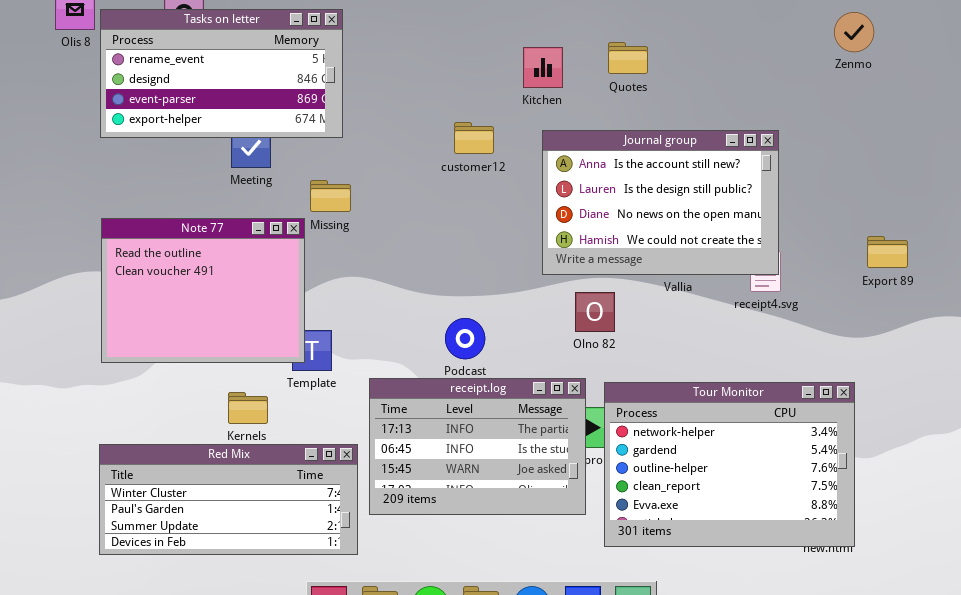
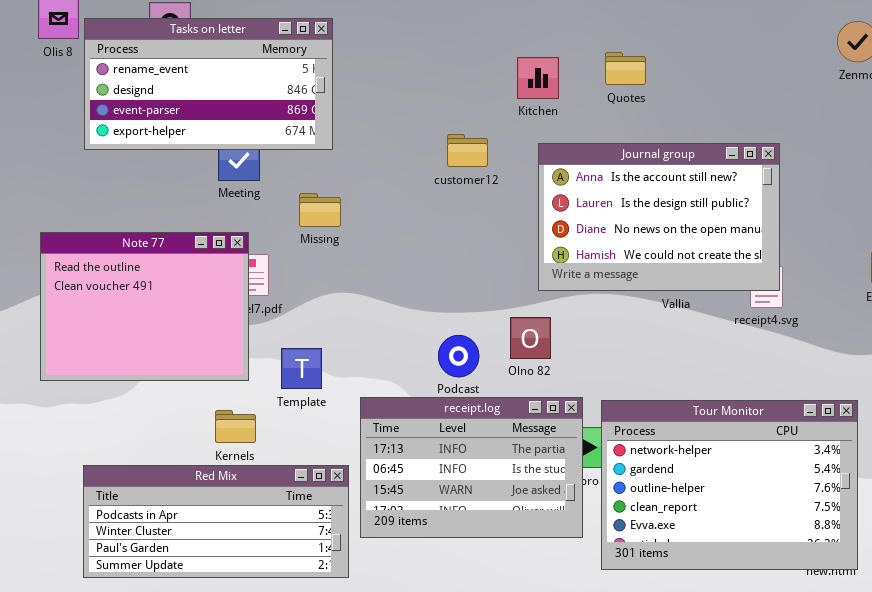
Note 77: [101,218,305,363] -> [40,232,249,381], moved
Olno 82: [575,292,615,332] -> [510,317,551,359], moved
Red Mix: [99,444,358,555] -> [83,465,349,578], scrolled up 1 row

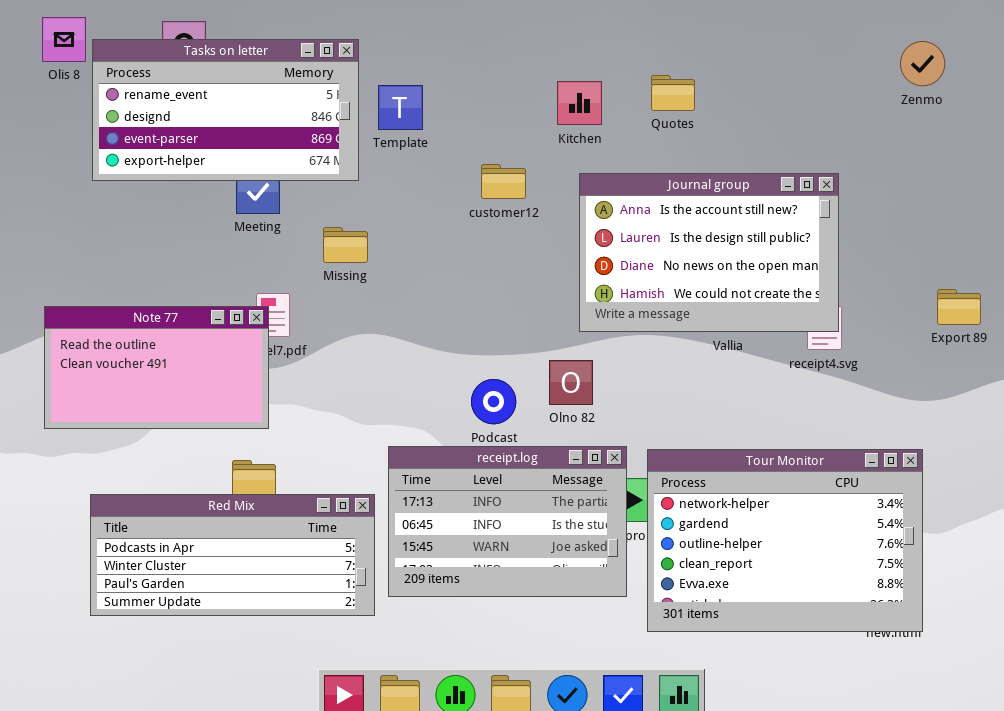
Note 77: [40,232,249,381] -> [44,306,269,429], resized
Template: [281,348,322,389] -> [378,85,423,130], moved
Red Mix: [83,465,349,578] -> [90,494,375,616], moved

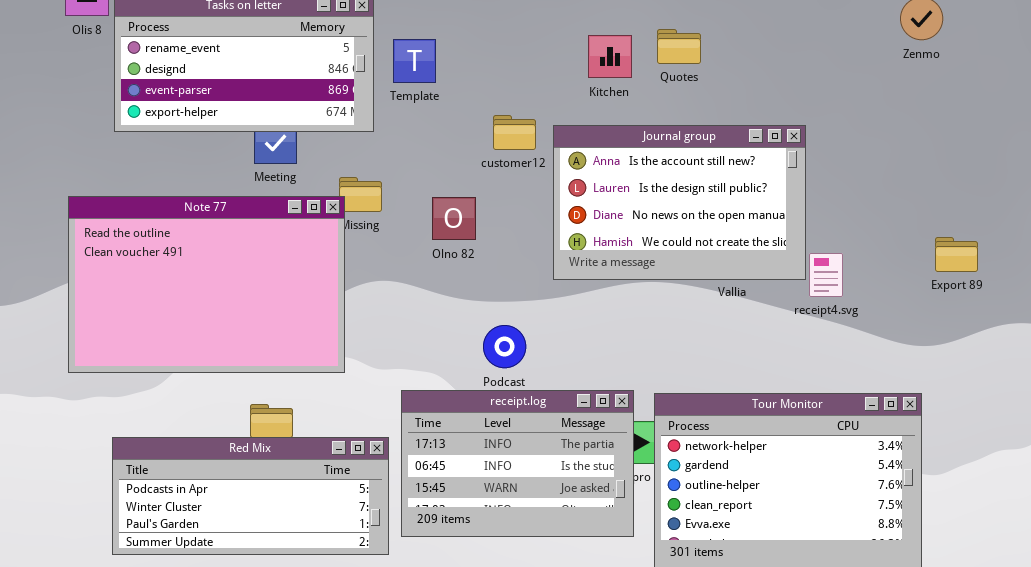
Kitchen: [557,81,602,125] -> [588,35,632,78], moved
Journal group: [579,173,839,332] -> [553,125,806,280], moved
Note 77: [44,306,269,429] -> [68,196,345,373], resized
Olno 82: [549,360,593,405] -> [432,197,476,240], moved

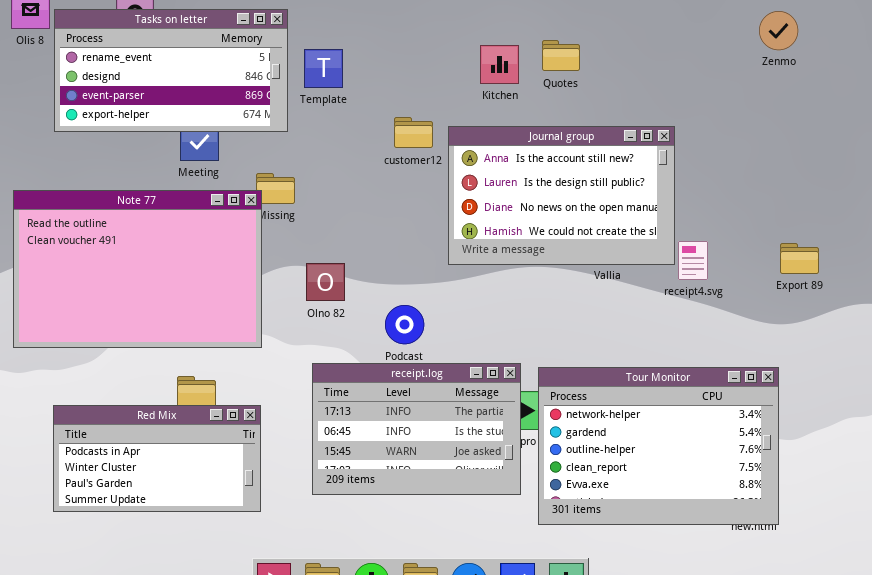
Olno 82: [432,197,476,240] -> [306,263,345,301], moved
Export 89: [935,237,978,272] -> [780,243,819,274], moved
Red Mix: [112,437,389,555] -> [53,405,261,512], resized

